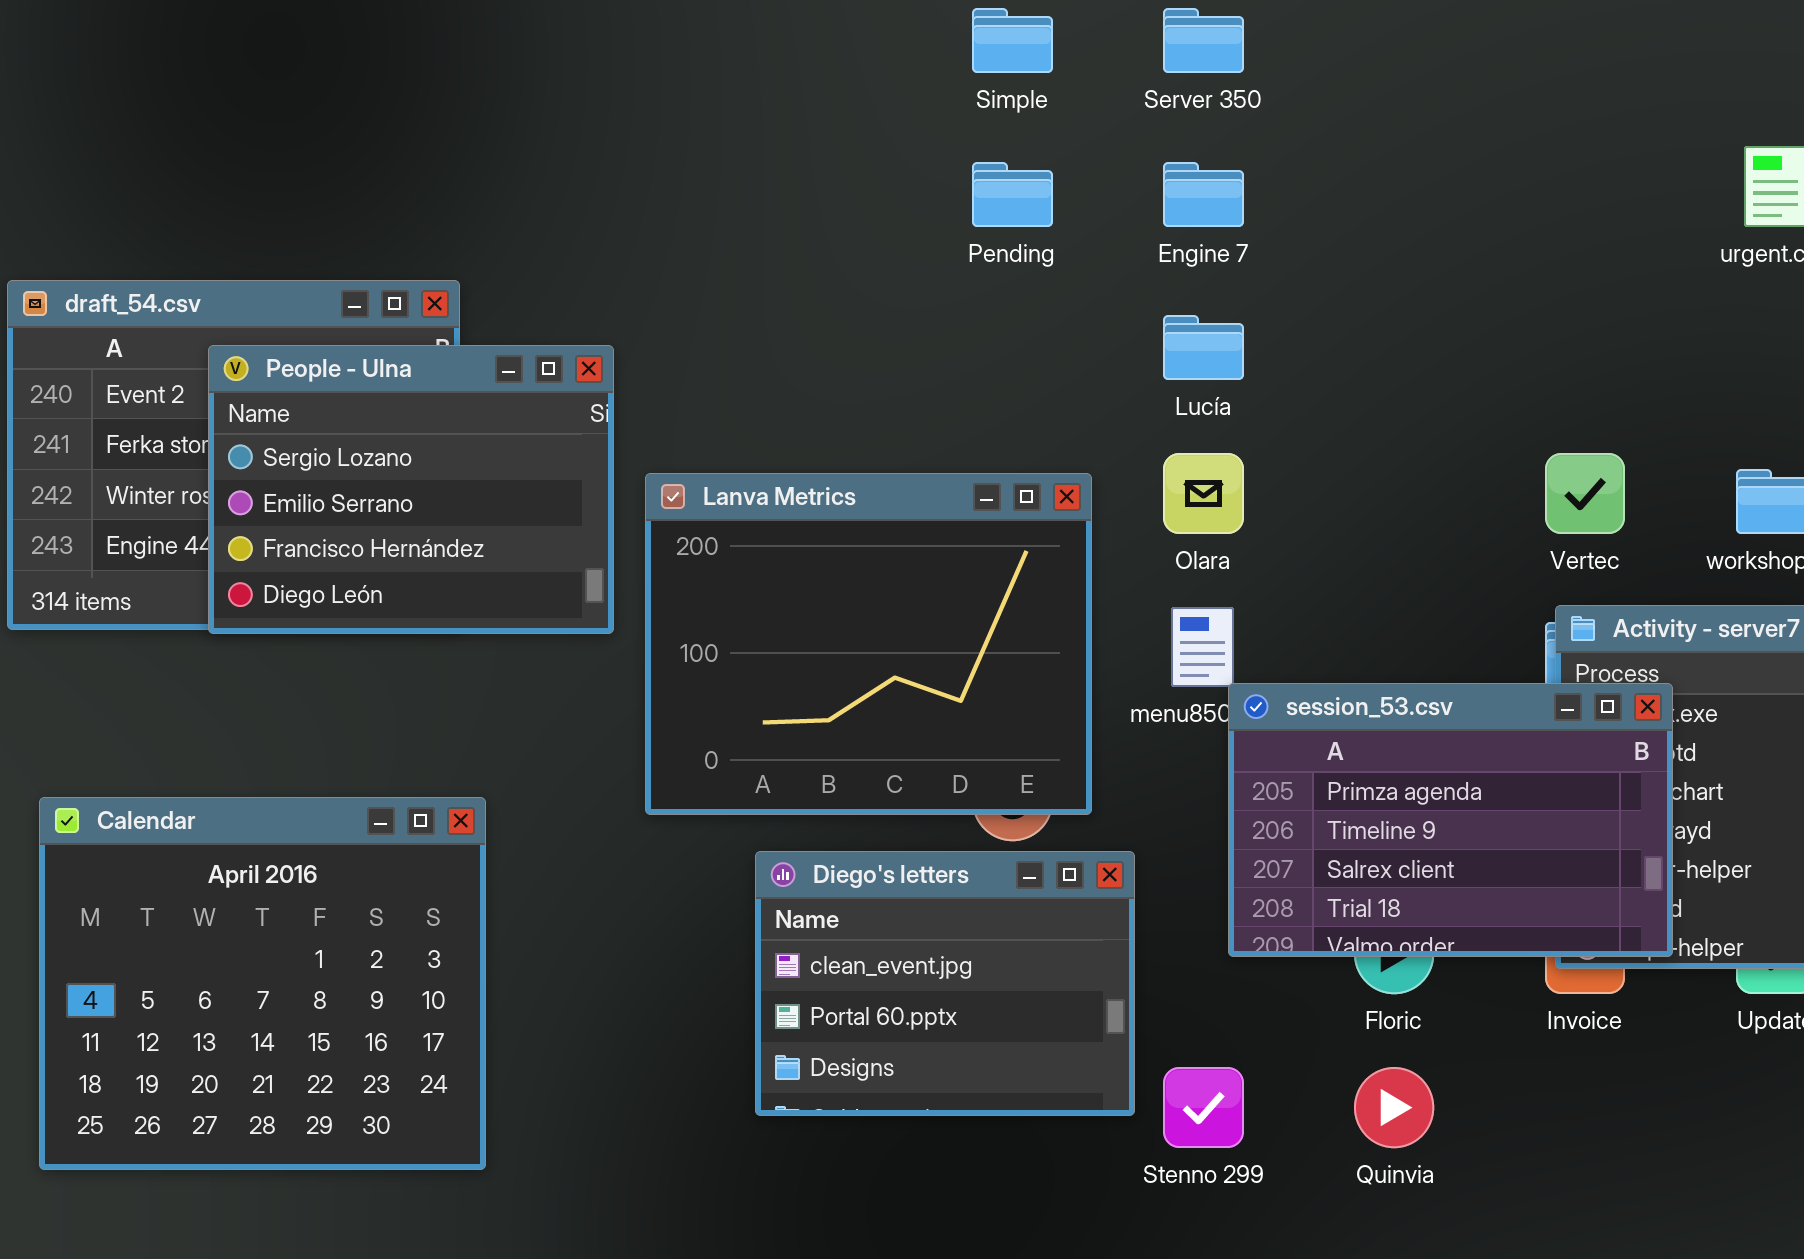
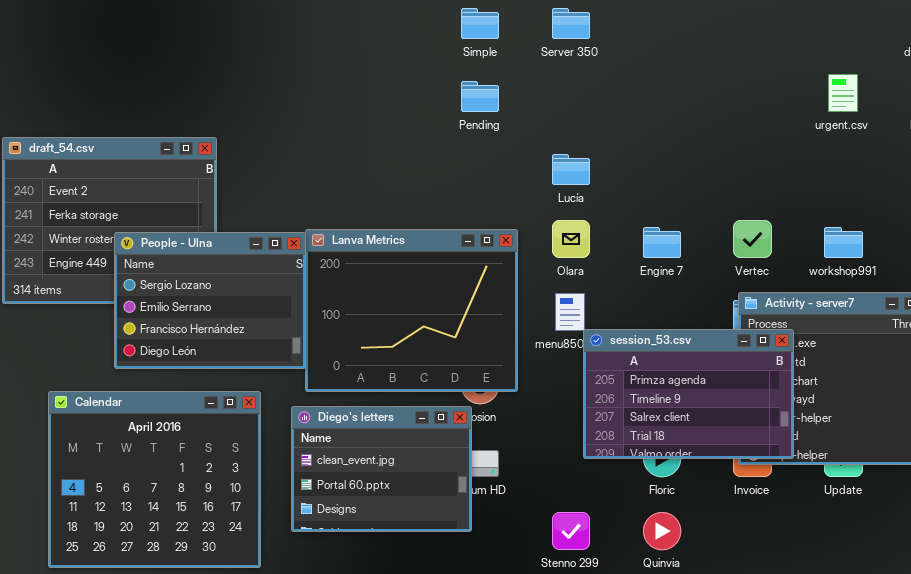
Engine 7: [1163,162,1244,227] -> [643,227,681,258], moved
People - Ulna: [208,345,614,634] -> [114,232,306,369], moved
Calendar: [39,797,486,1170] -> [48,391,261,568], moved
Diego's letters: [755,851,1135,1116] -> [291,406,472,532], moved

